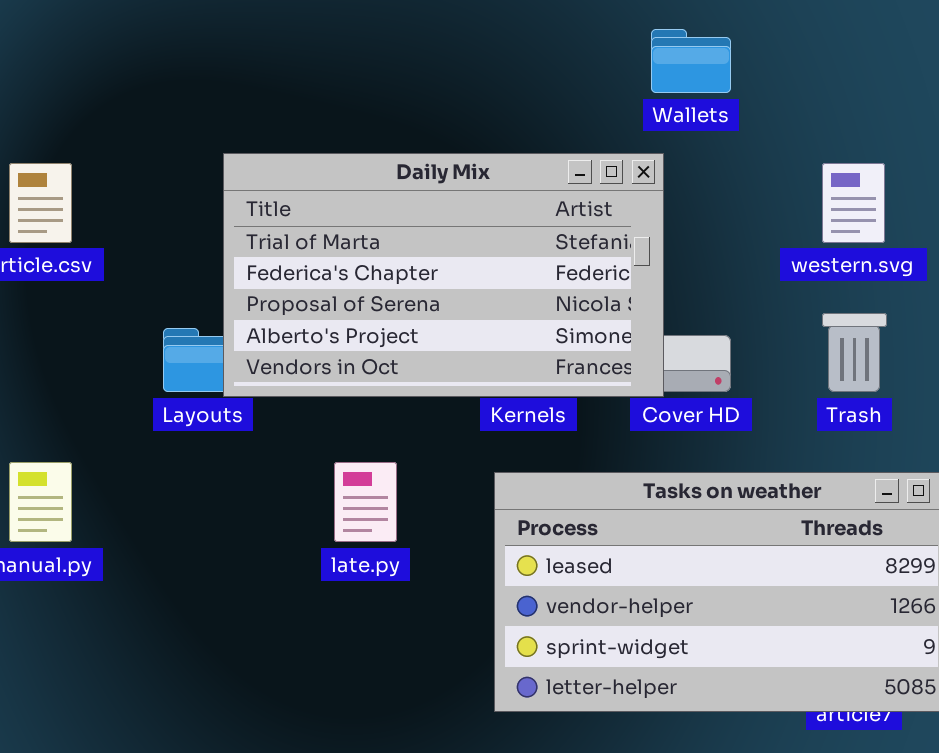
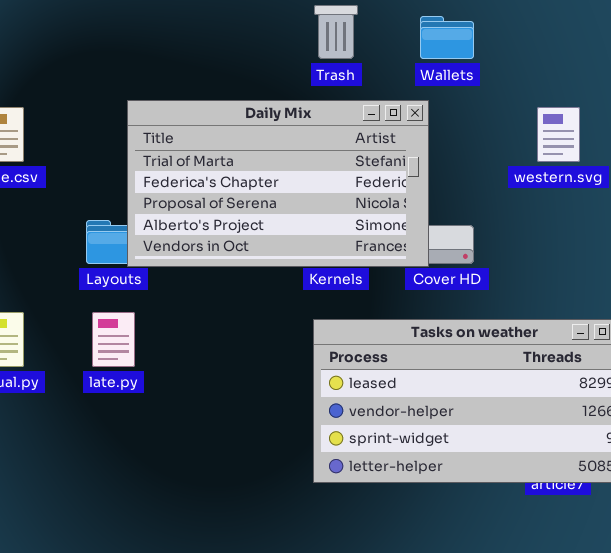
Trash: [822,313,887,392] -> [314,5,358,59], moved
late.py: [334,462,397,542] -> [92,312,135,367], moved

